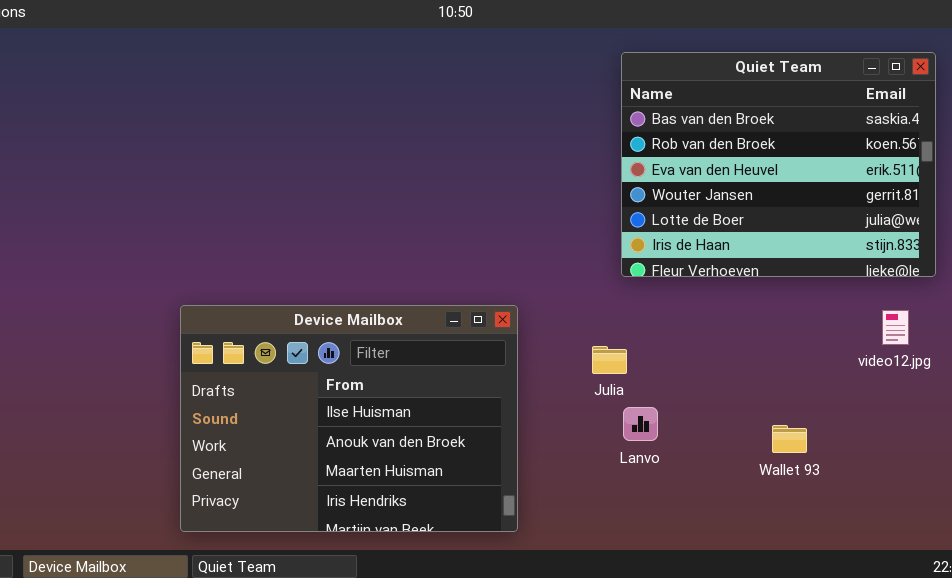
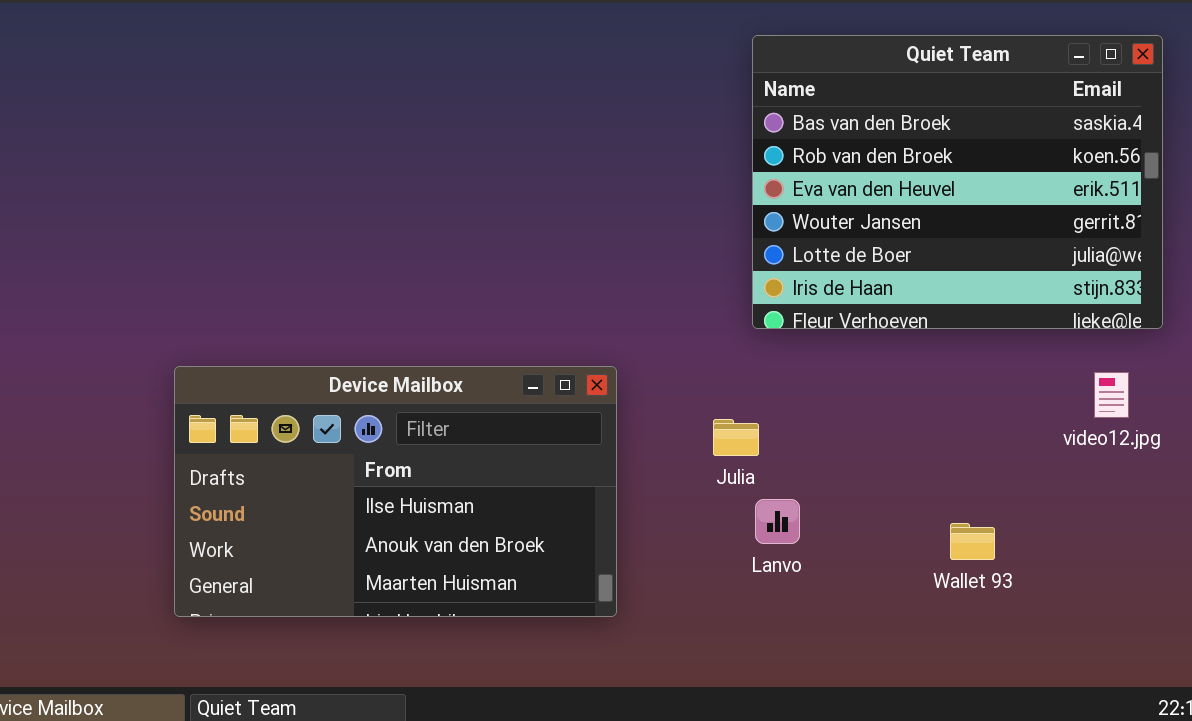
Device Mailbox: [180,305,518,532] -> [174,366,617,617], resized

